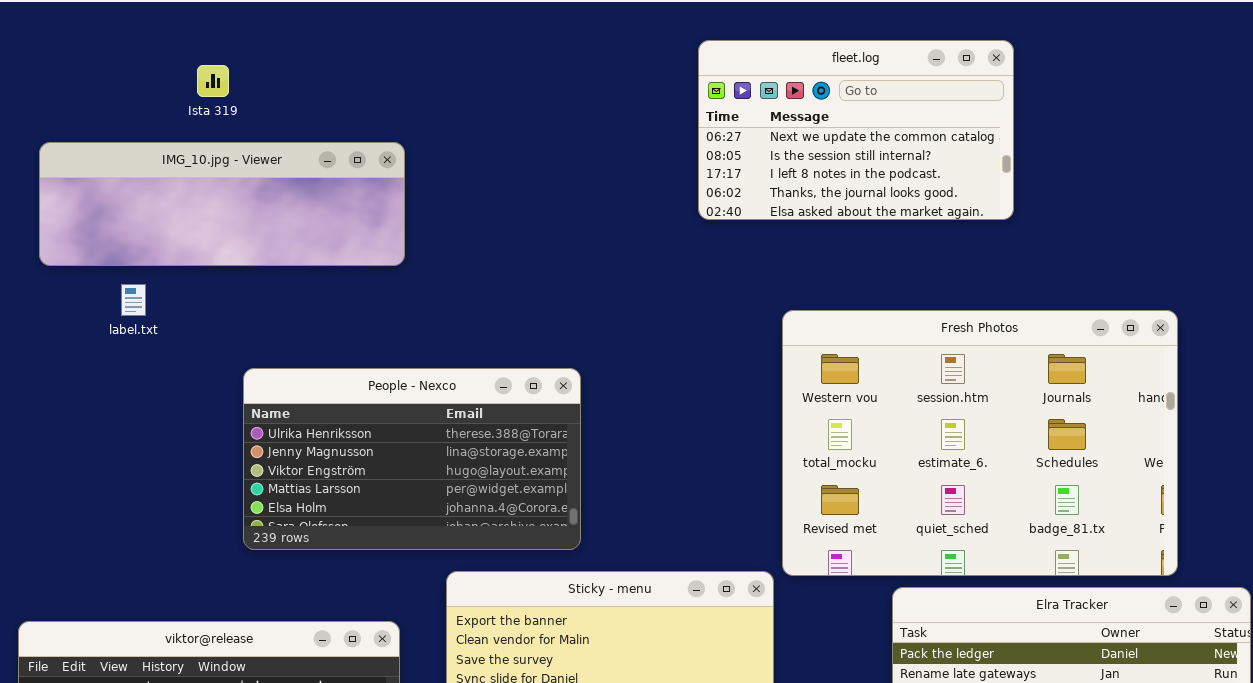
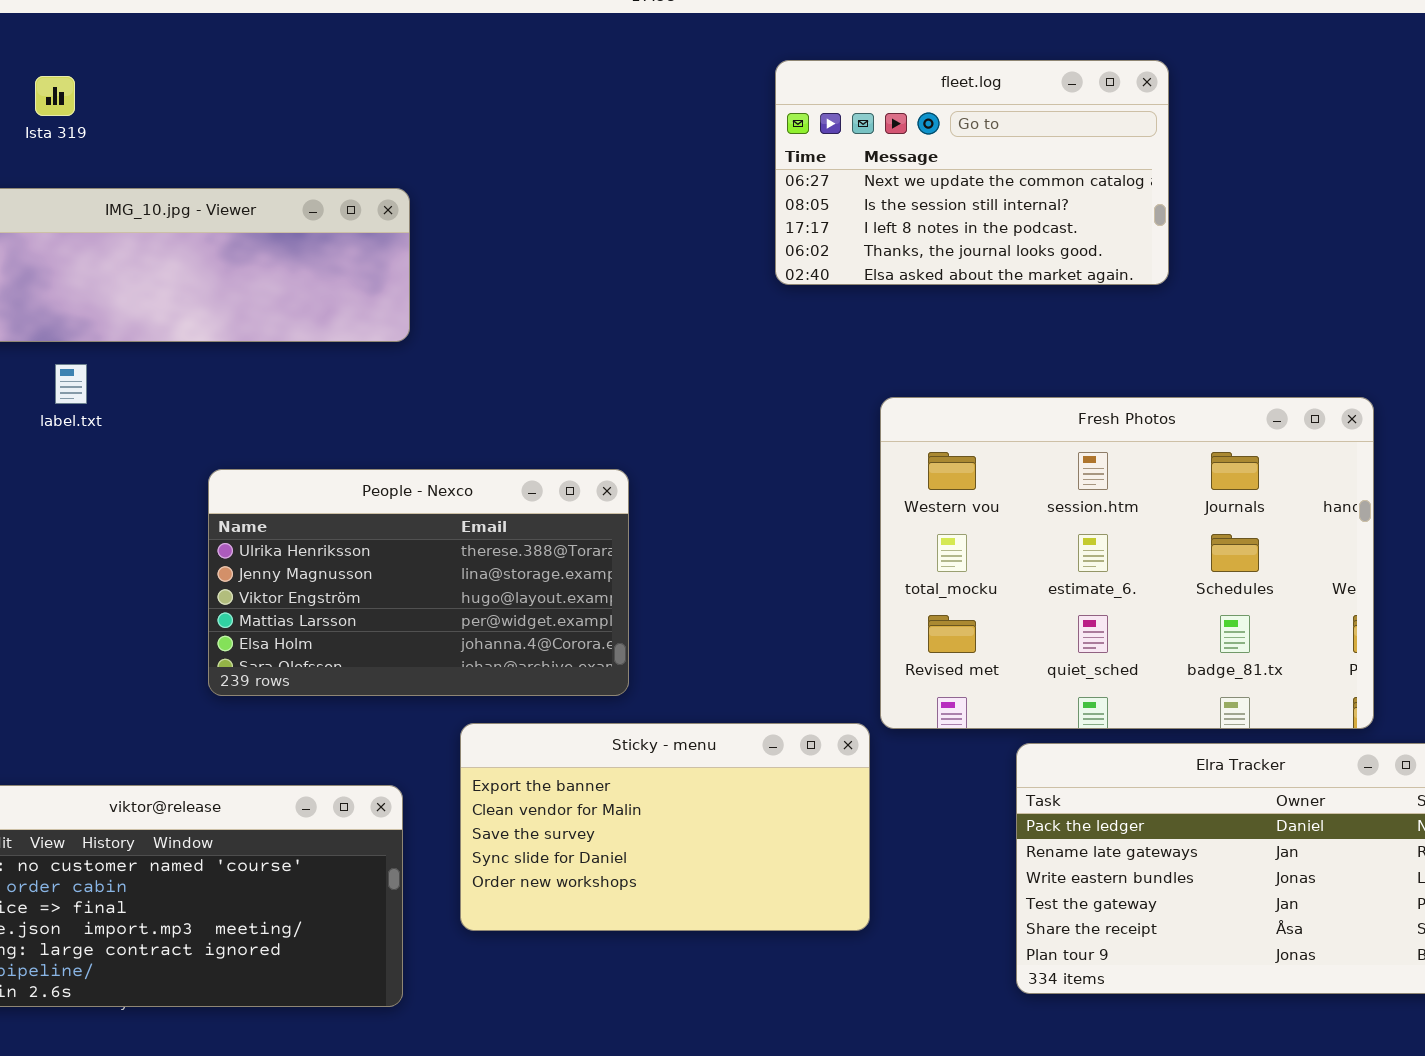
Ista 319: [197,65,229,97] -> [35,76,75,116], moved

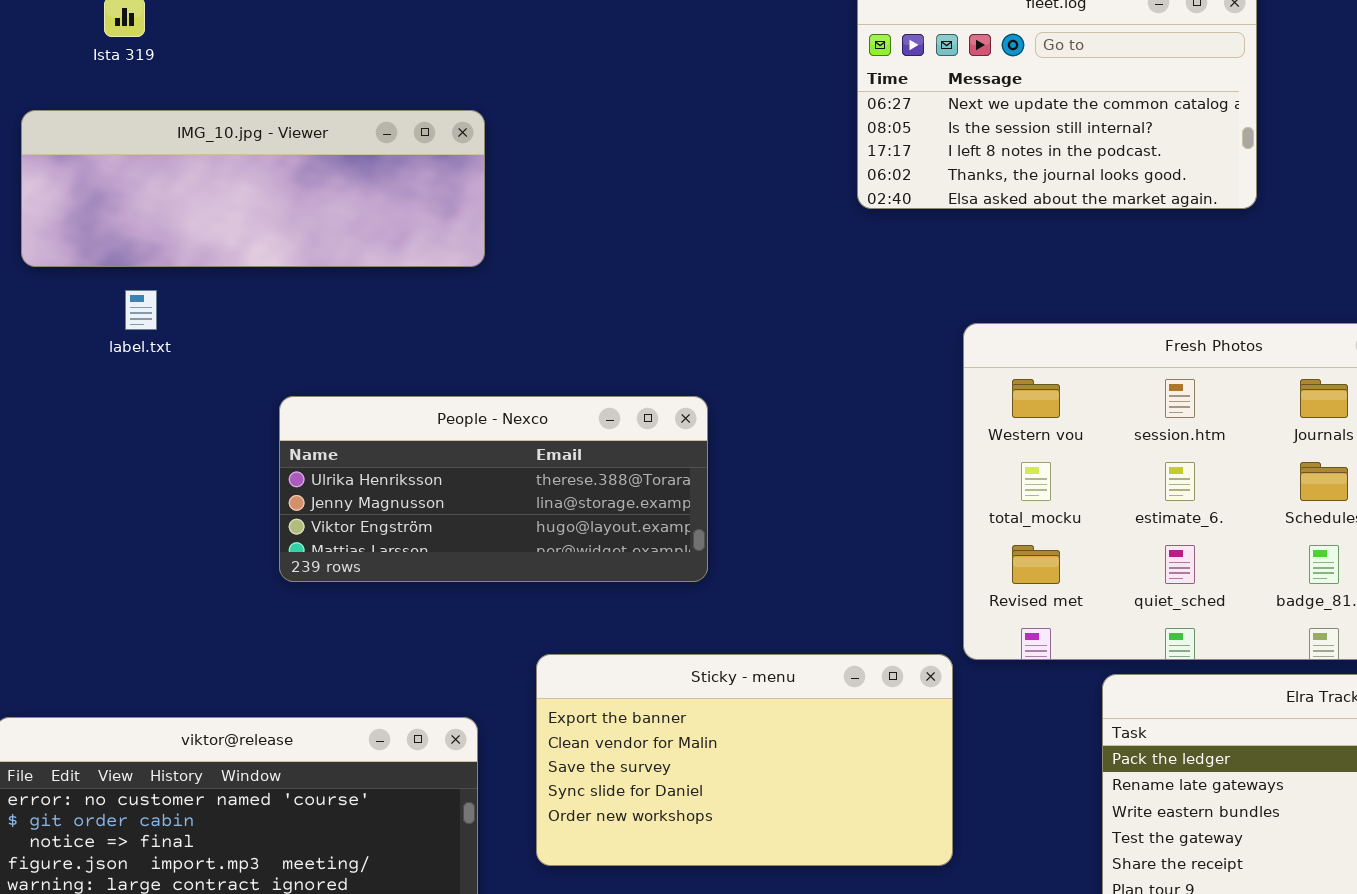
People - Nexco: [208,469,629,696] -> [279,396,708,582], resized

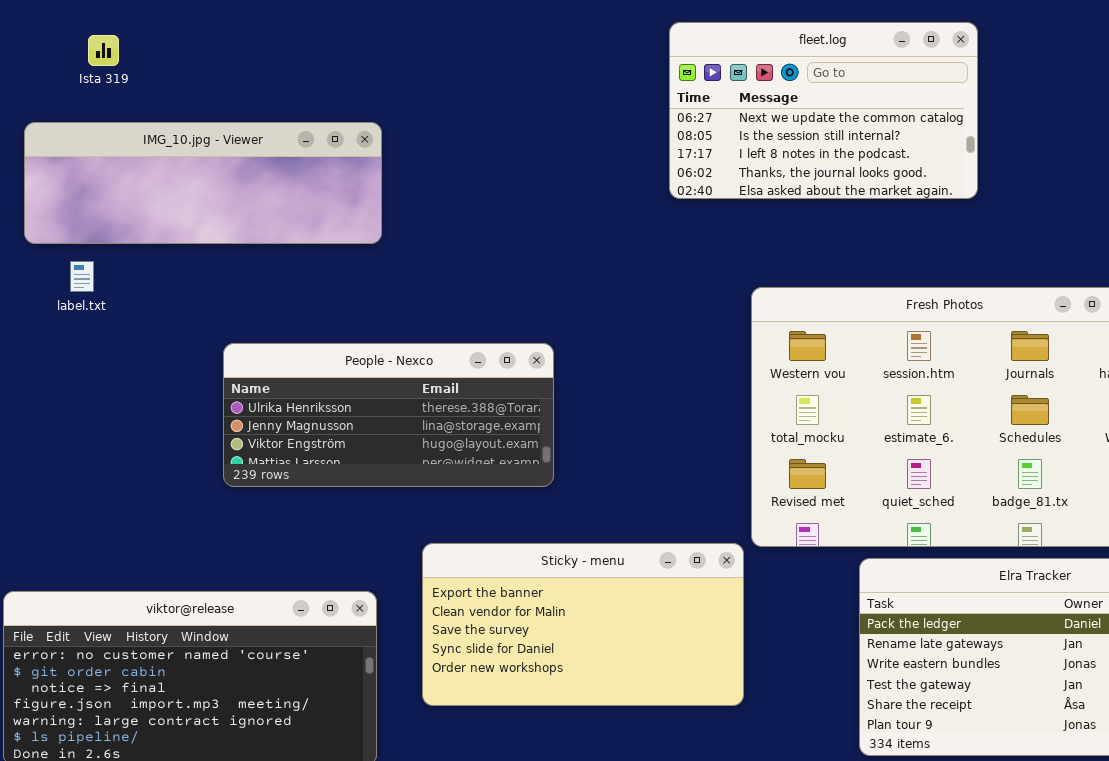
label.txt: [125,290,157,330] -> [70,261,94,292], moved

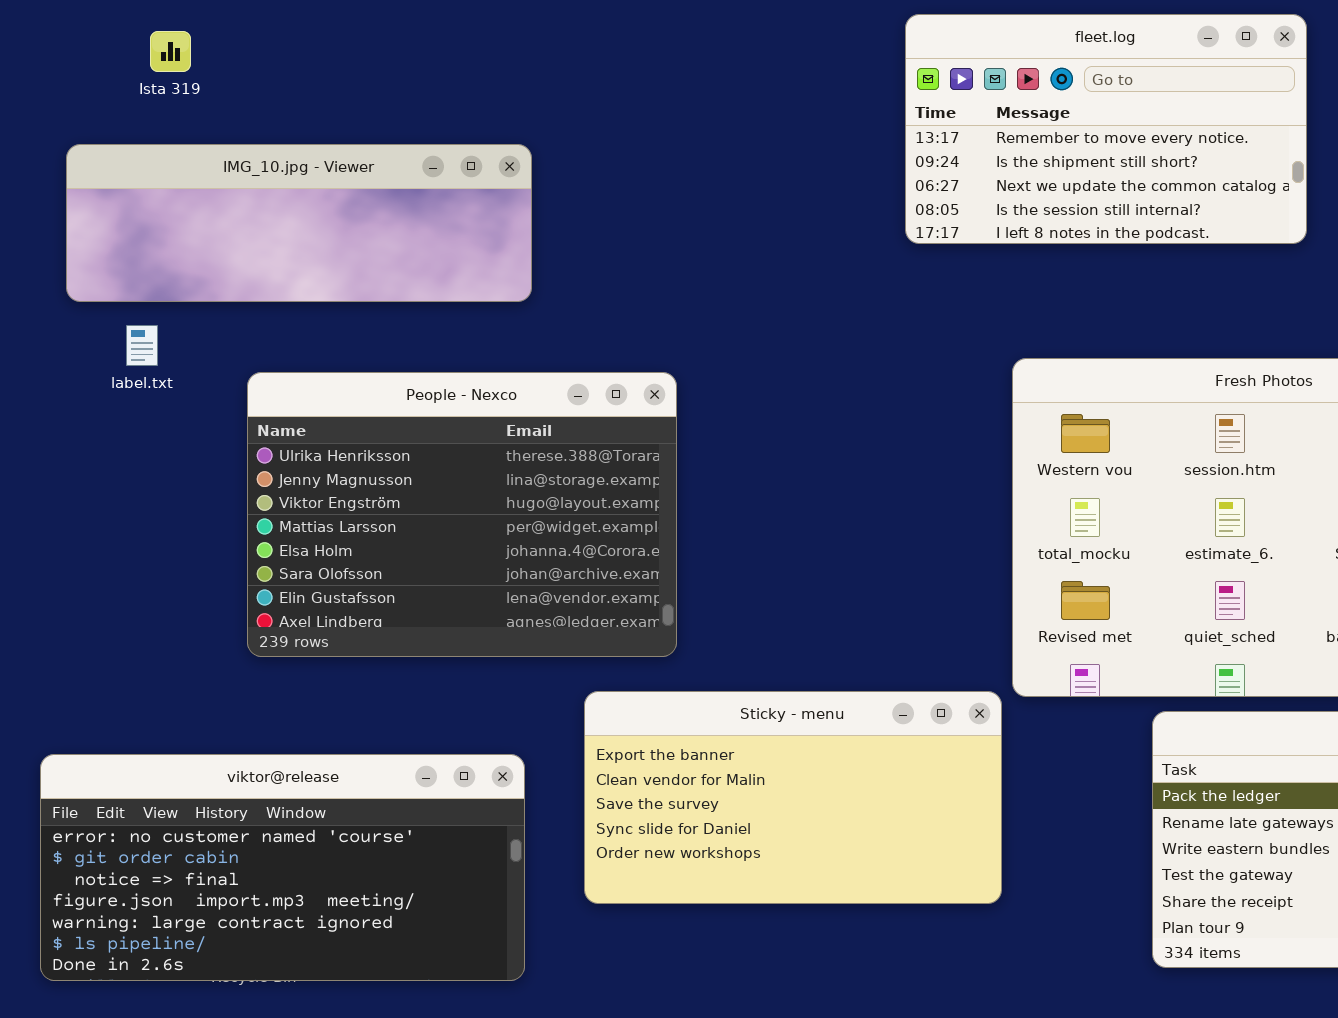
fleet.log: [669,22,978,199] -> [905,14,1307,244], scrolled up 2 rows
People - Nexco: [223,343,554,487] -> [247,372,677,657], moved, resized

